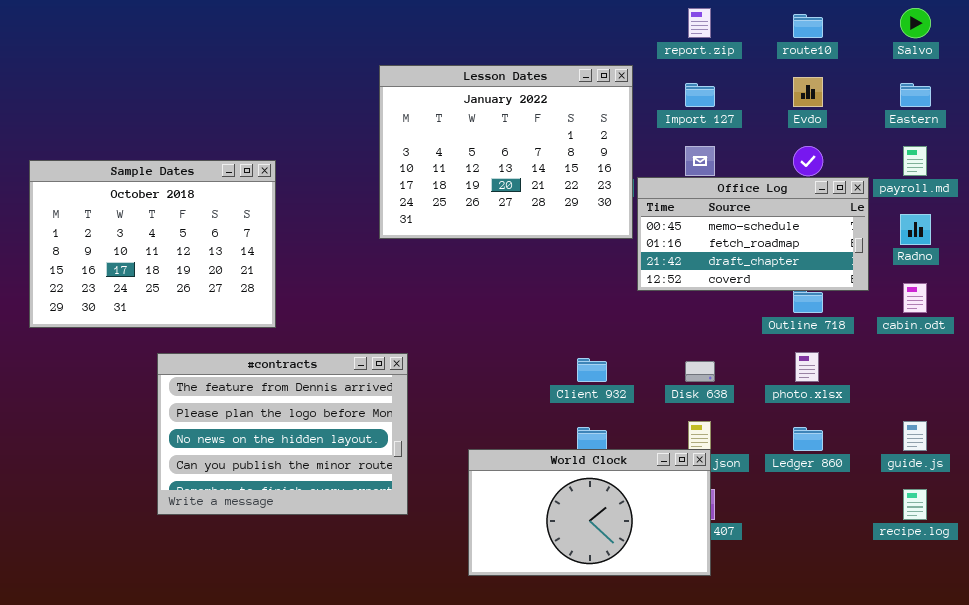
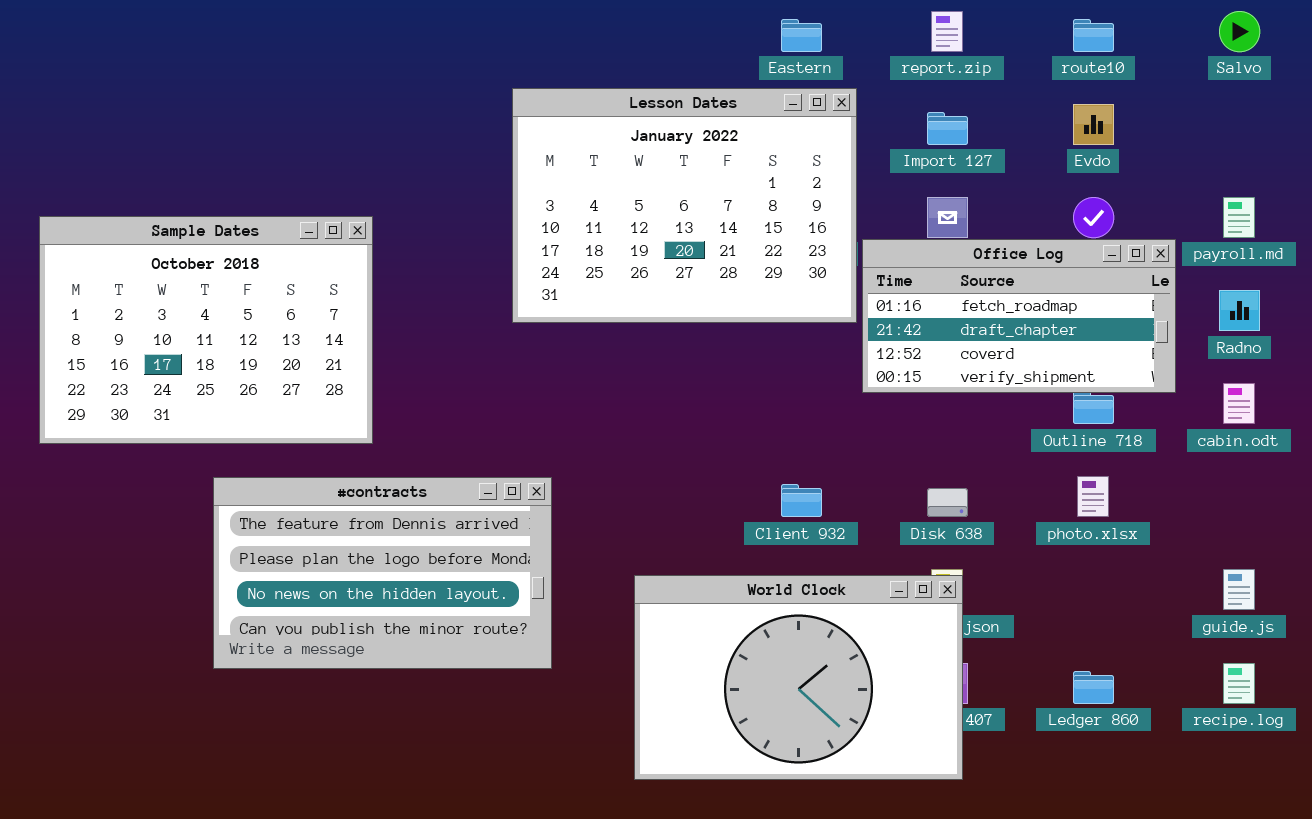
Eastern: [900,83,931,107] -> [781,19,822,52], moved
Office Log: [637,177,869,291] -> [862,239,1176,393], scrolled down 1 row
#contracts: [157,353,408,515] -> [213,477,552,669], resized
Ledger 860: [793,427,823,451] -> [1073,671,1114,704], moved
World Clock: [468,449,711,576] -> [634,575,963,780], resized

